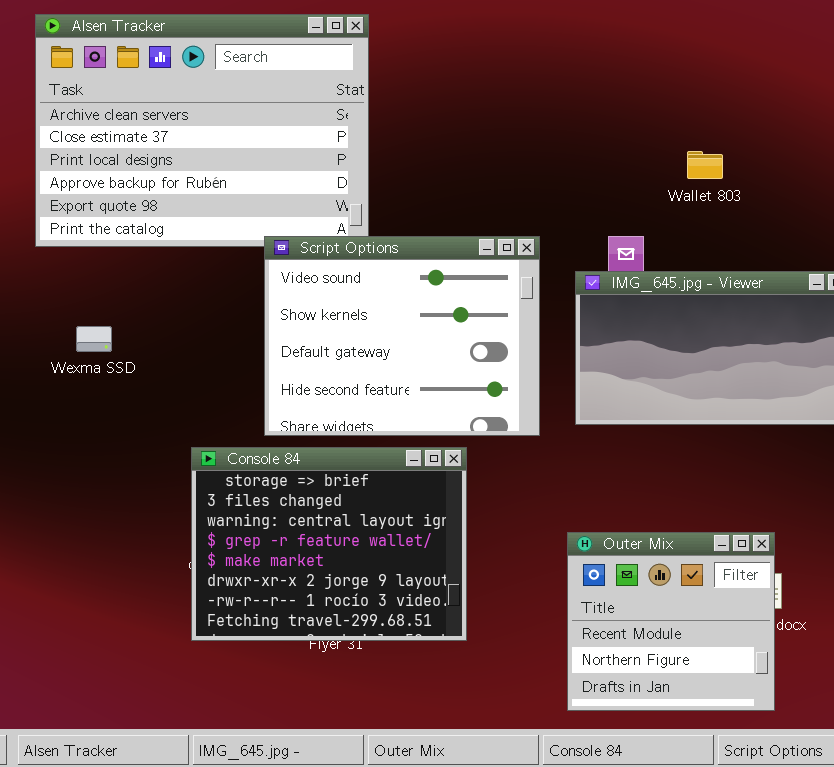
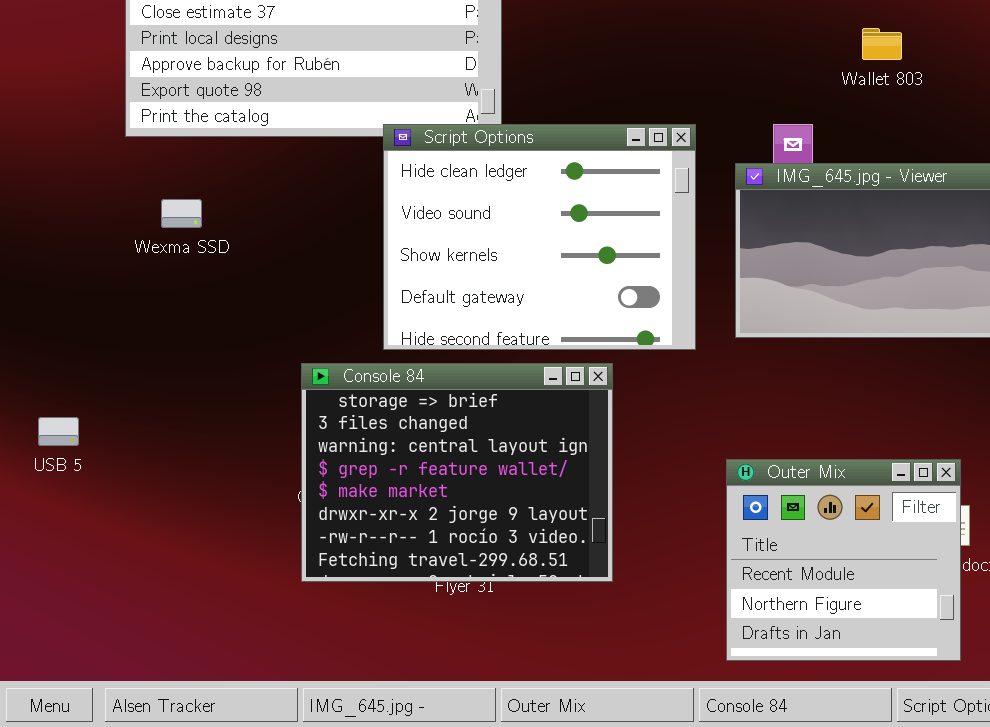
Script Options: [264,236,540,436] -> [383,124,696,350], scrolled up 1 row
Wexma SSD: [76,326,112,352] -> [161,199,202,228], moved

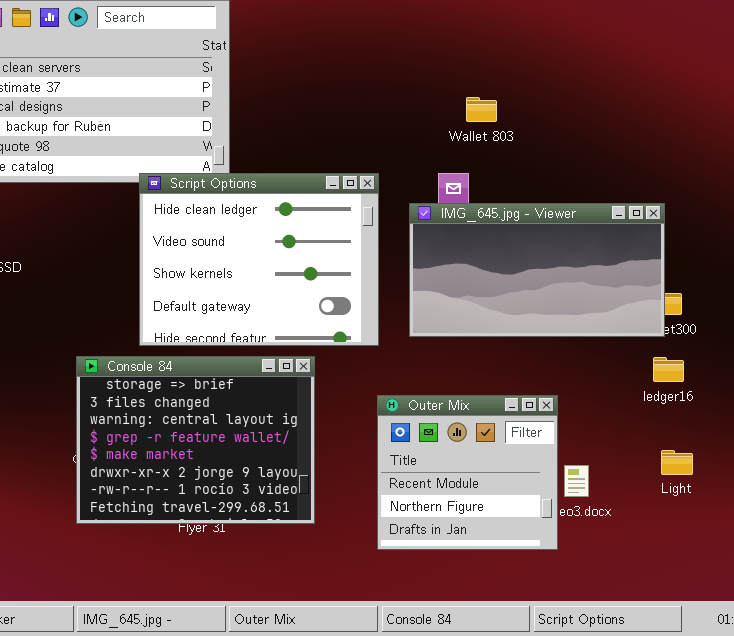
Wallet 803: [862,28,902,60] -> [466,97,497,122], moved
Outer Mix: [726,459,961,661] -> [377,395,558,550], moved

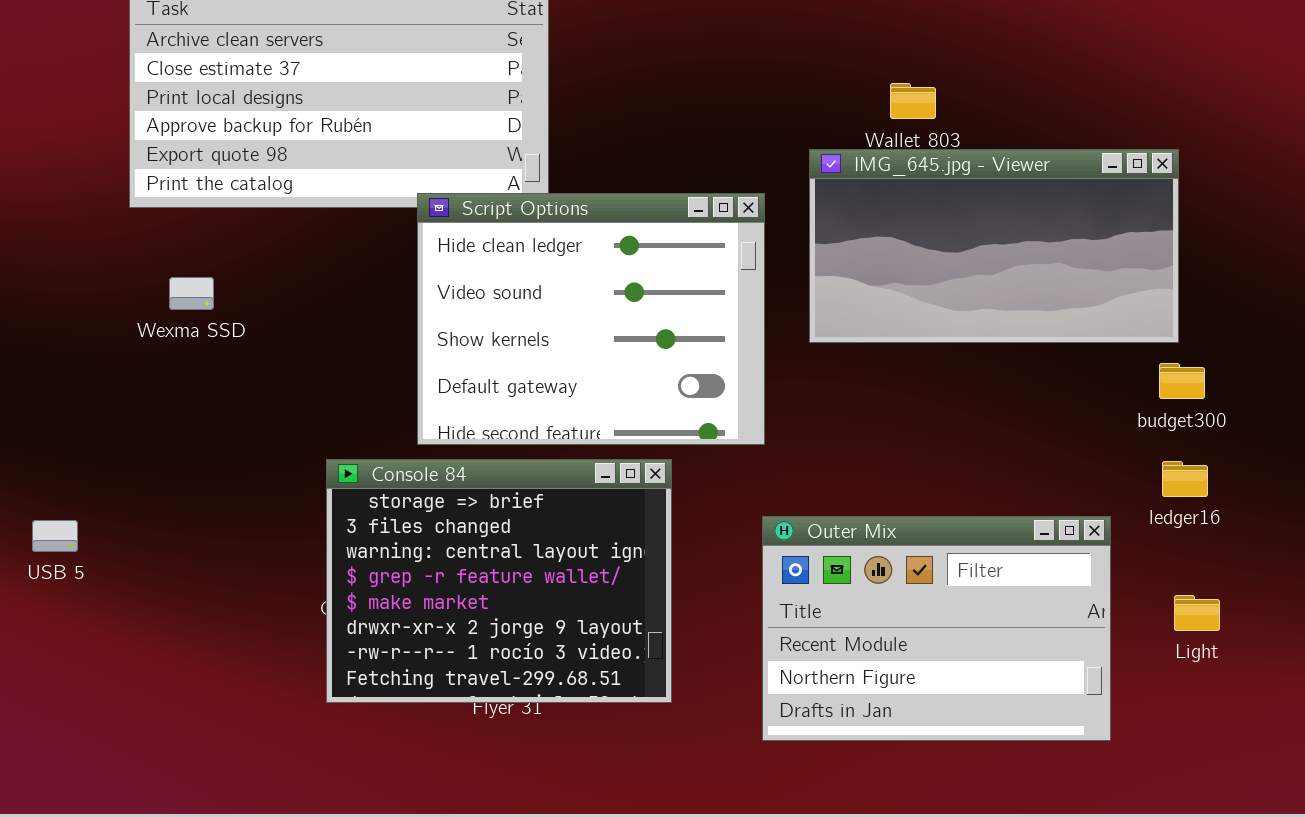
IMG_645.jpg - Viewer: [409,203,665,337] -> [809,149,1179,343], moved
Outer Mix: [377,395,558,550] -> [762,516,1111,741], resized

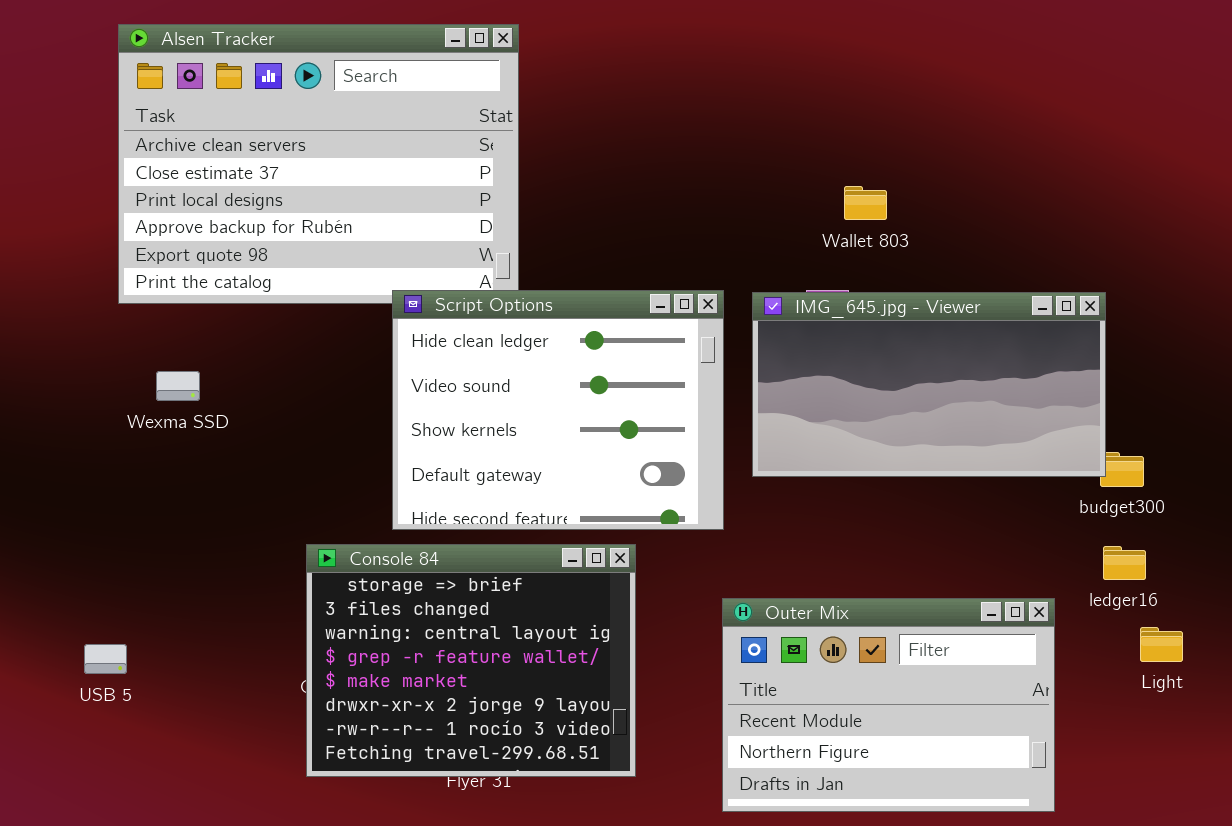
IMG_645.jpg - Viewer: [809,149,1179,343] -> [752,292,1106,477], moved
USB 5: [32,520,78,552] -> [84,644,127,674], moved
Light: [1174,595,1220,631] -> [1140,627,1183,662], moved

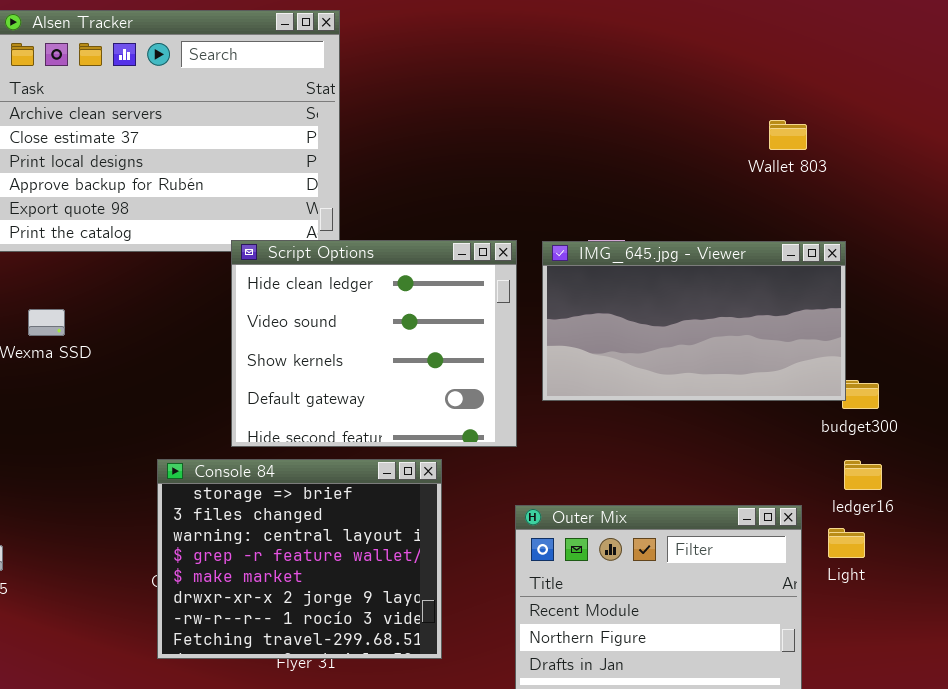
Wallet 803: [844,186,887,220] -> [769,120,807,150], moved
Light: [1140,627,1183,662] -> [828,528,865,558], moved

